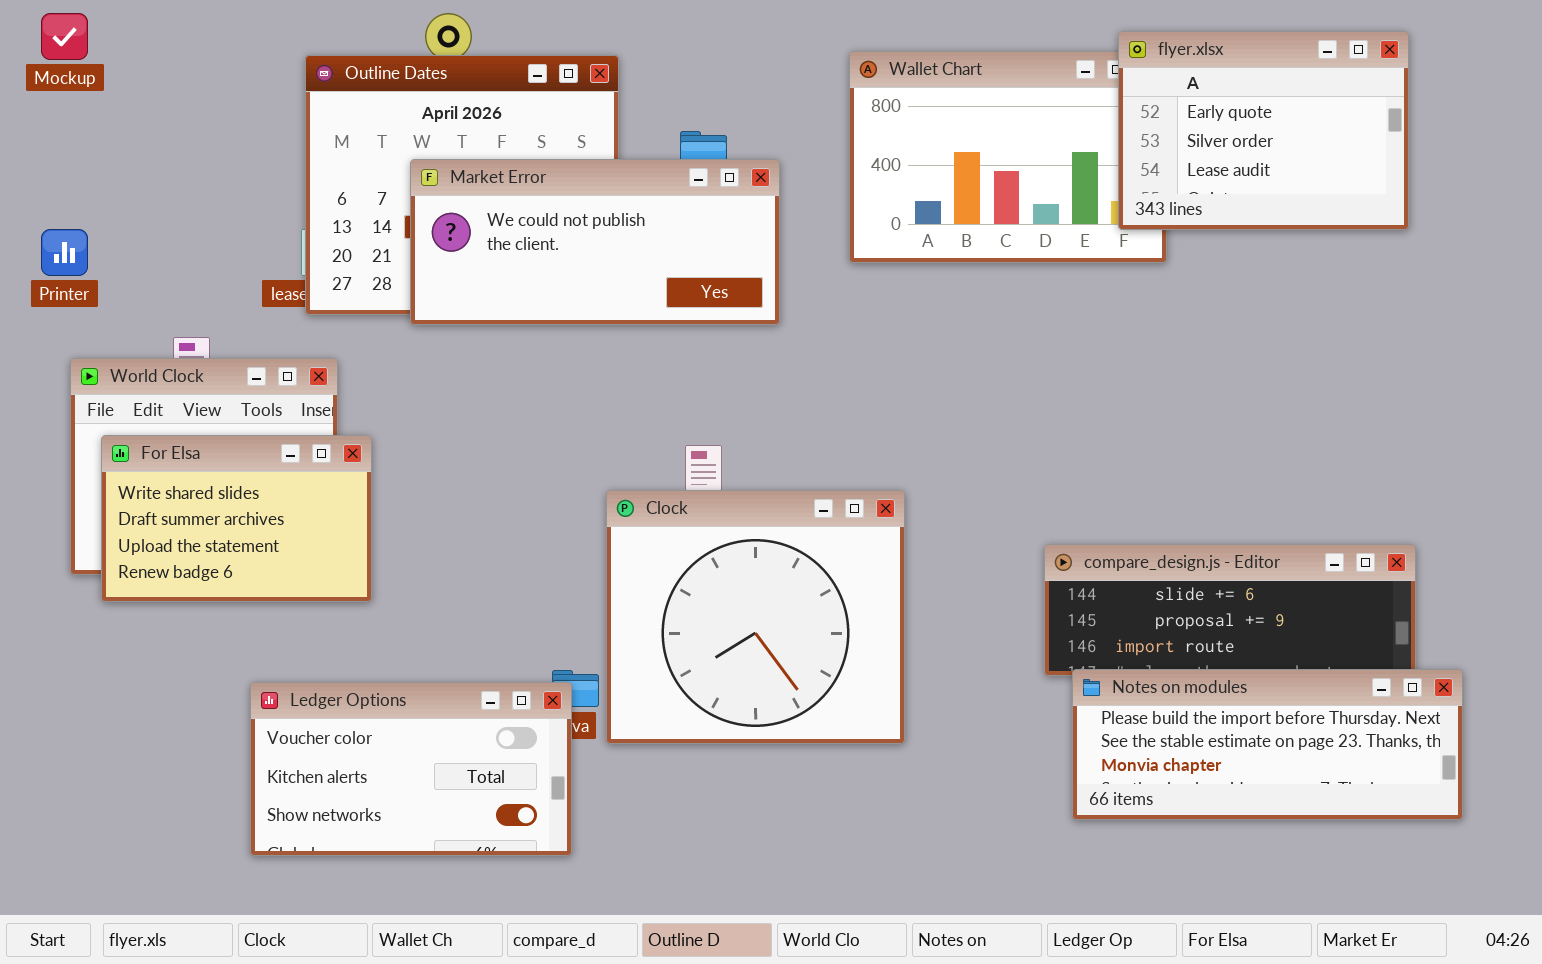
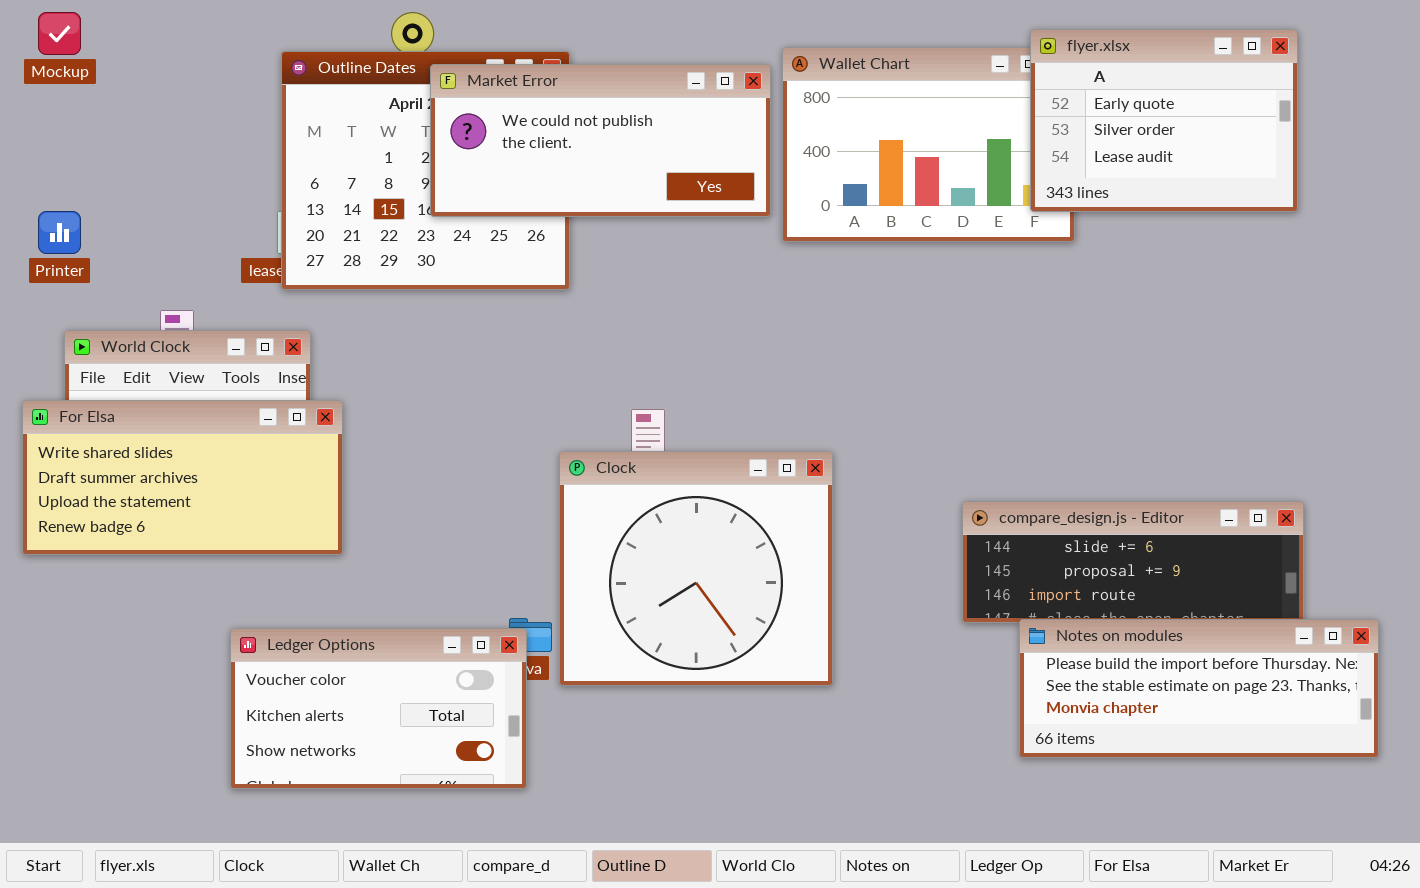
Market Error: [410,159,780,325] -> [430,64,771,217], moved
For Elsa: [101,435,372,602] -> [22,400,343,555], resized
Notes on modules: [1072,669,1463,820] -> [1019,619,1379,758], moved

